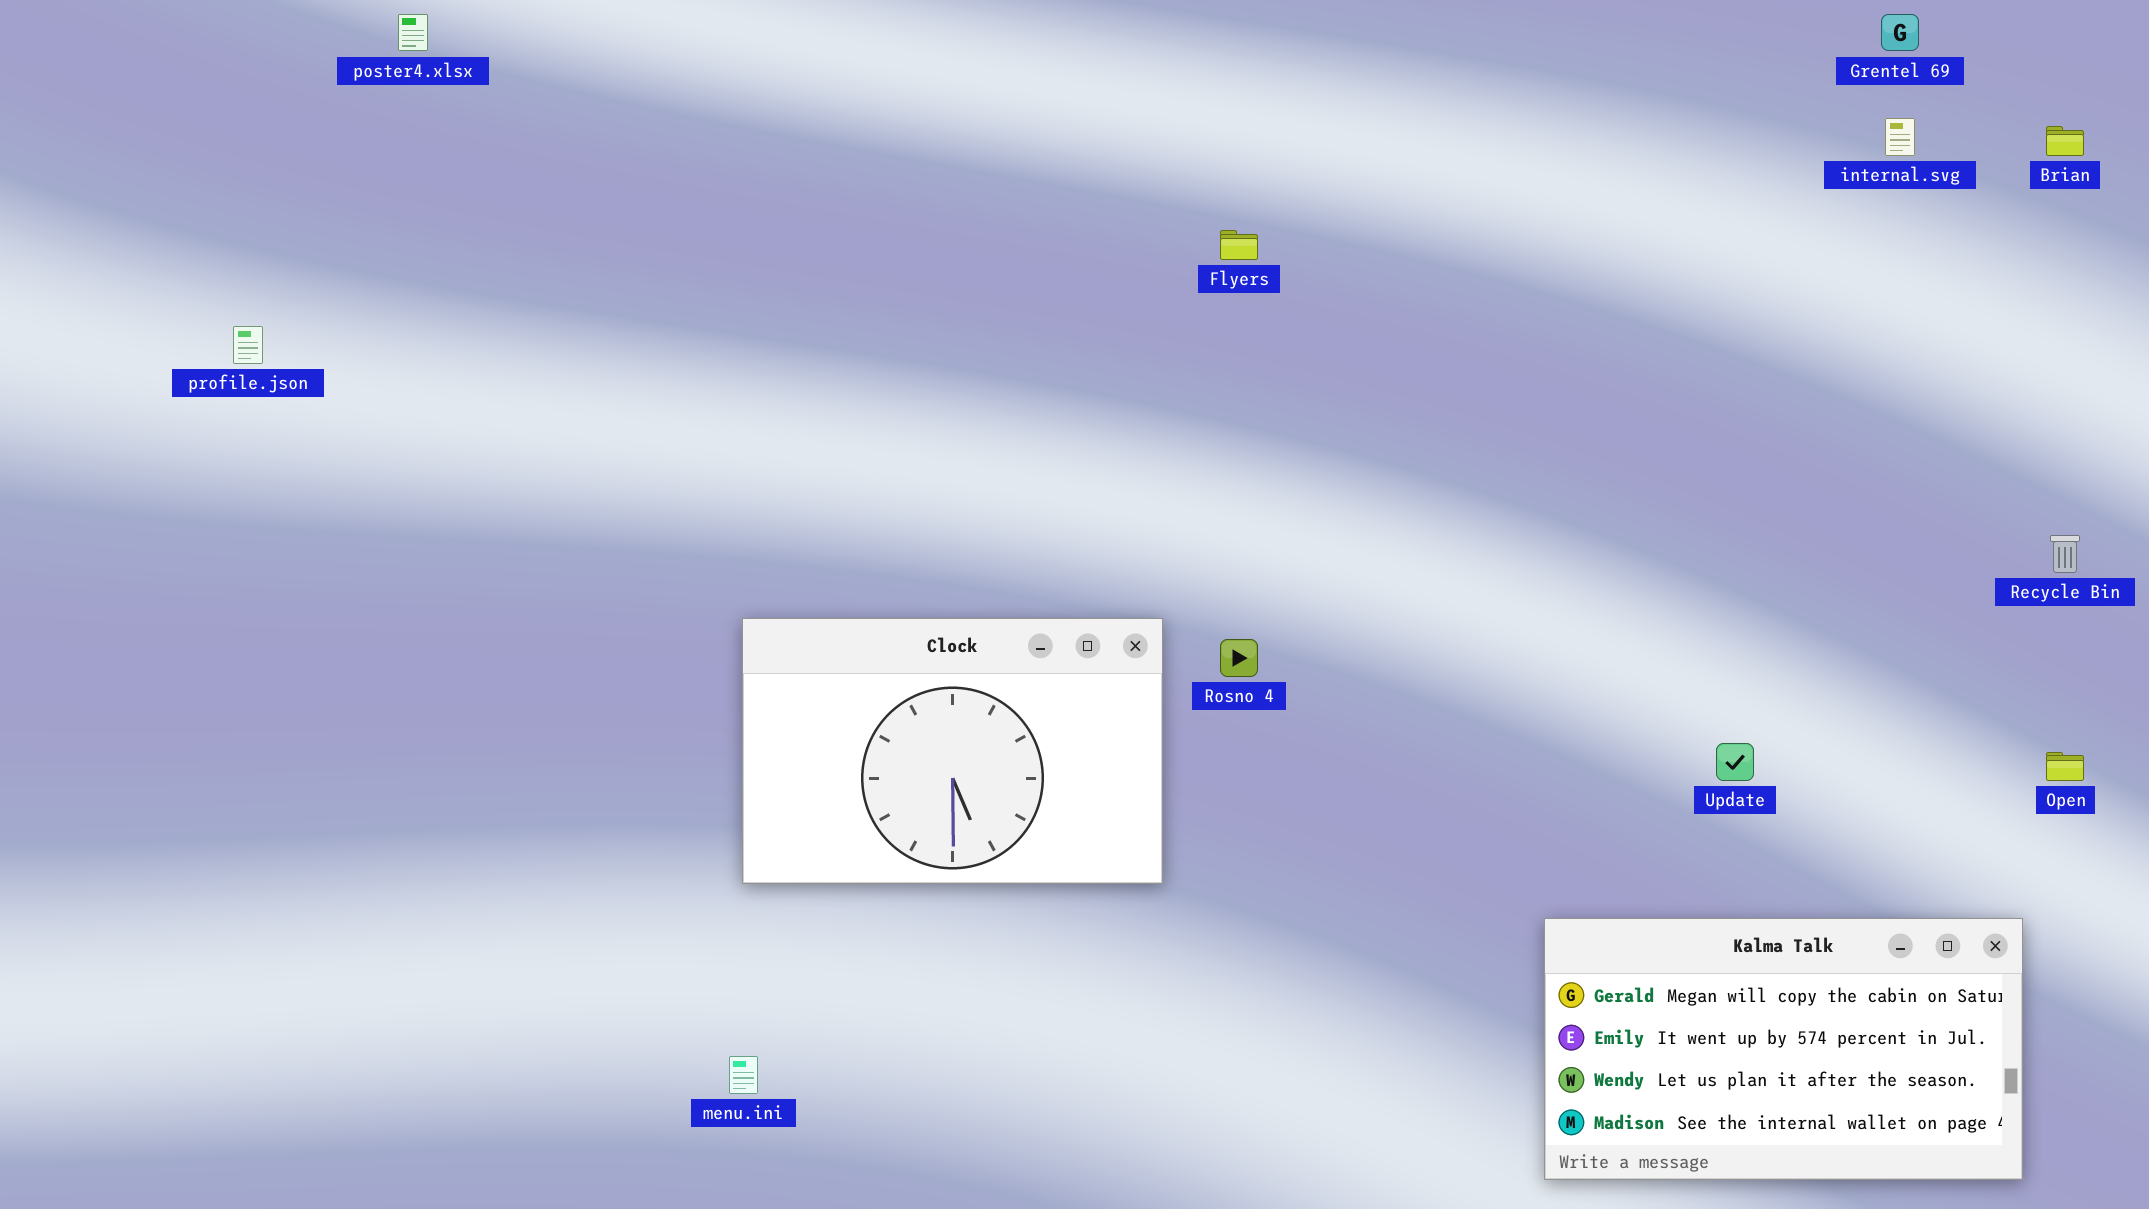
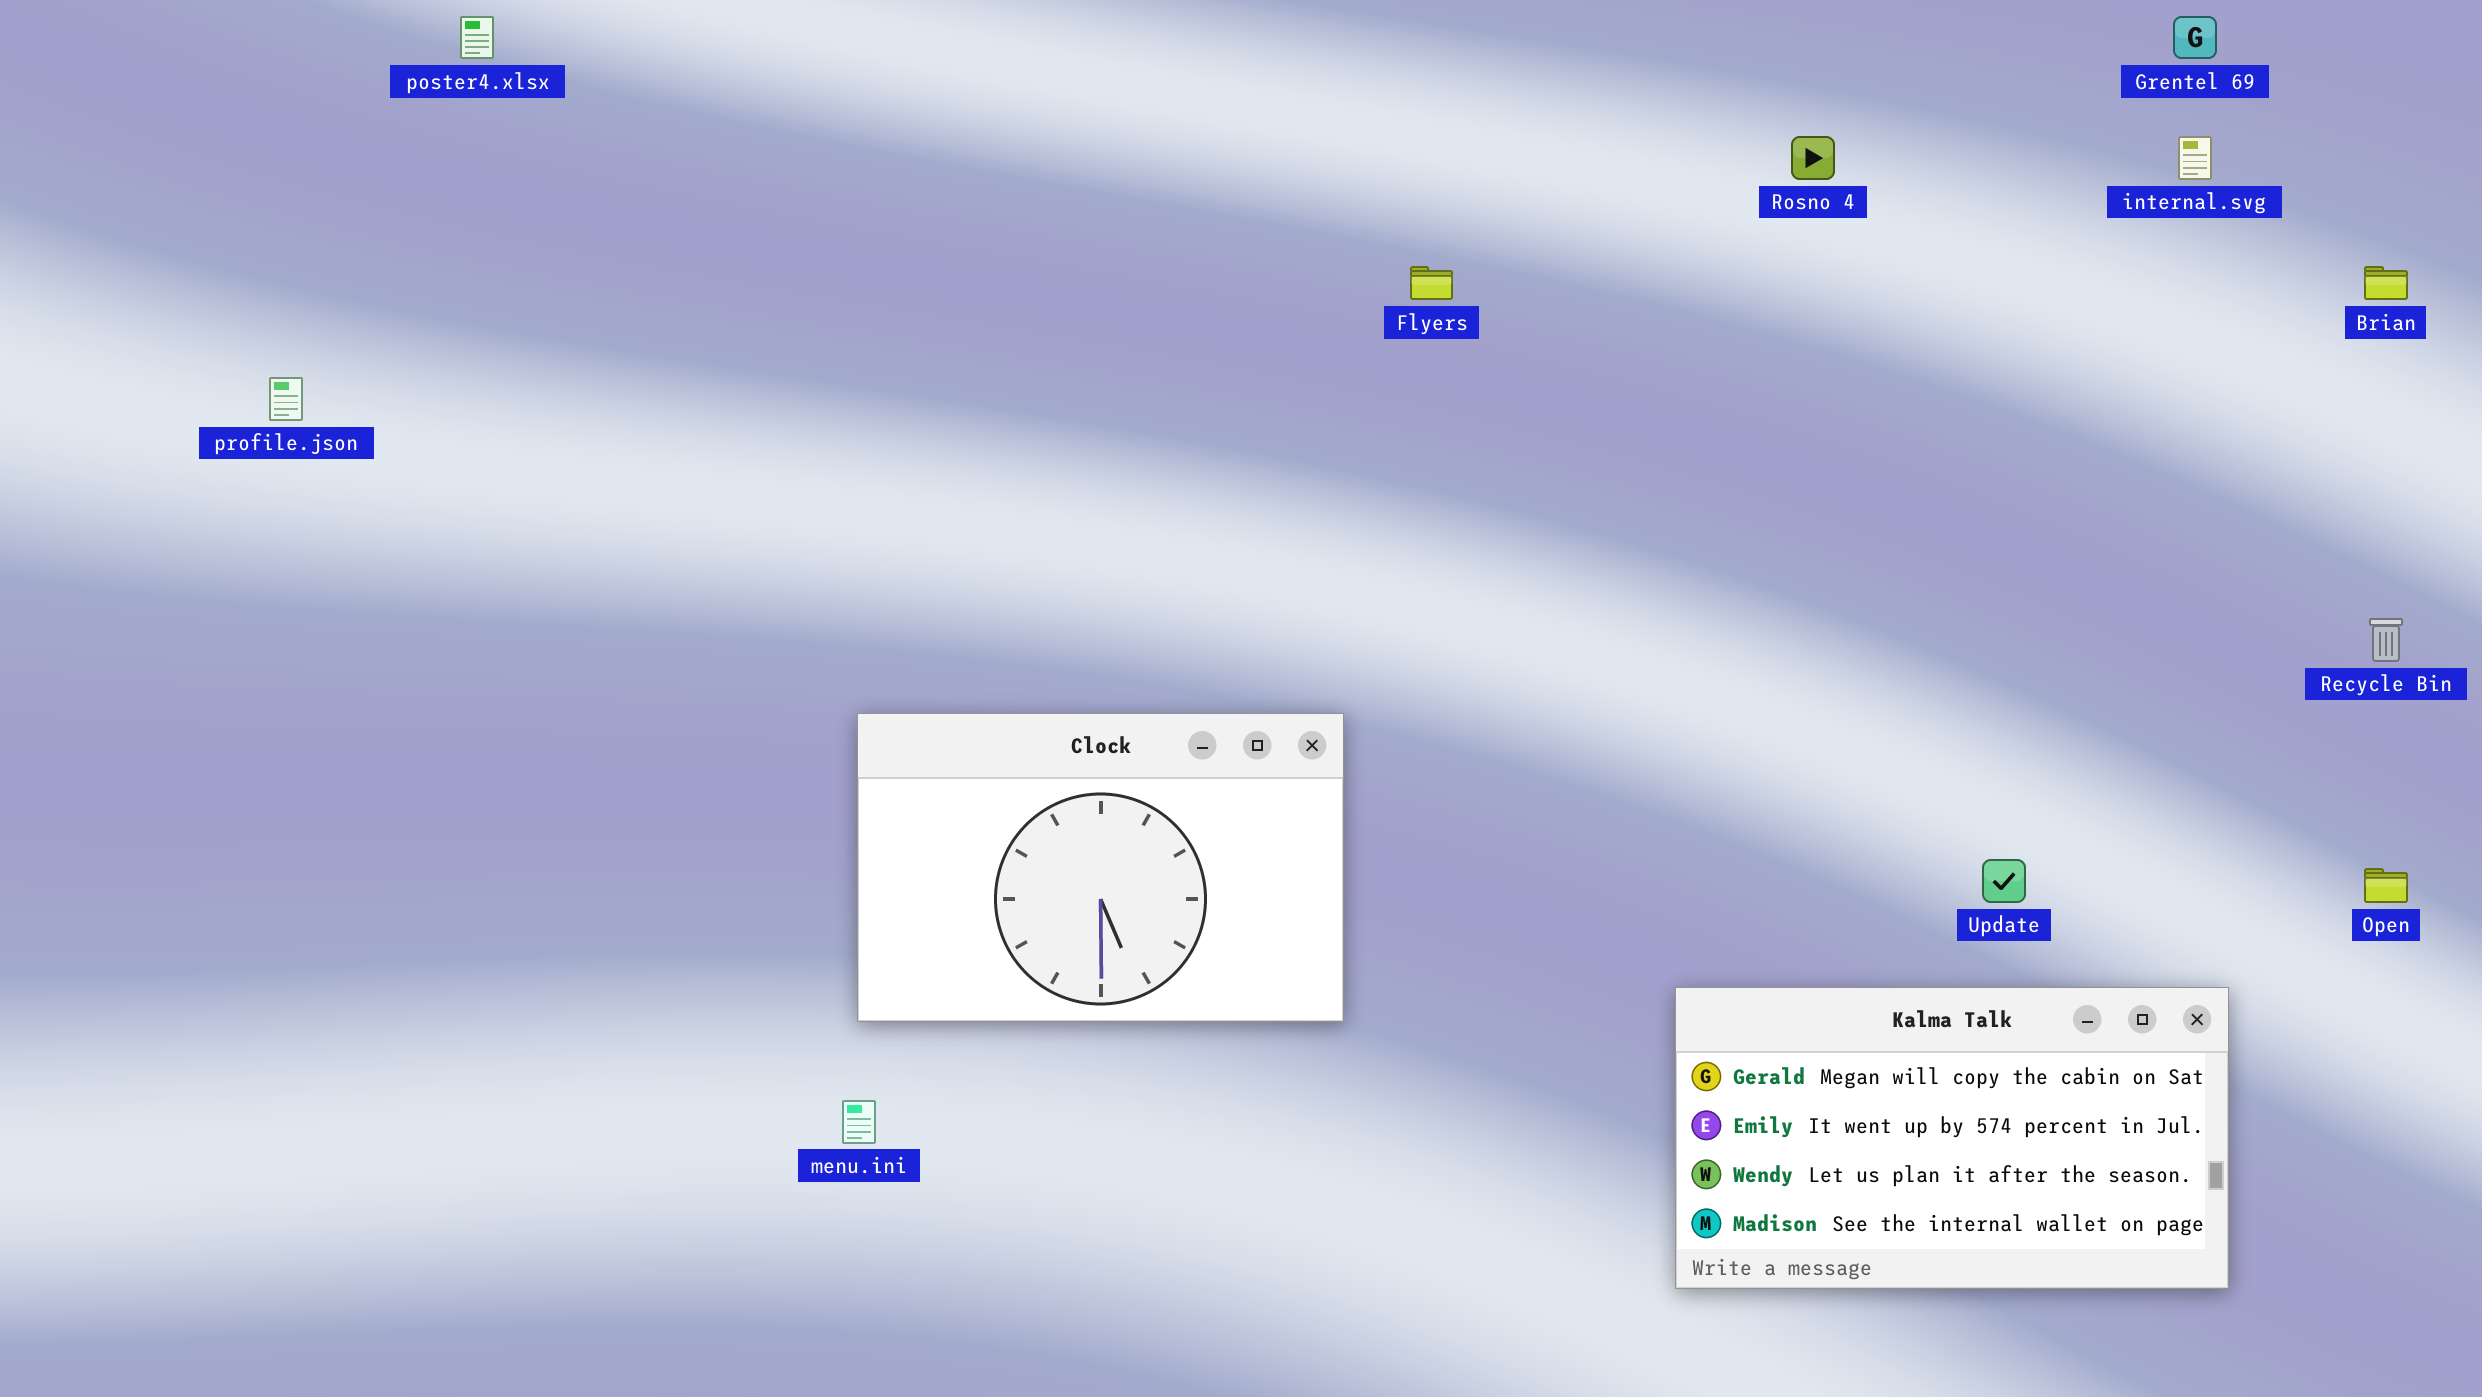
Brian: [2046,126,2084,156] -> [2364,266,2408,300], moved
Rosno 4: [1220,639,1258,677] -> [1791,136,1835,180], moved
Kalma Talk: [1544,918,2023,1180] -> [1675,987,2229,1289], moved
menu.ini: [729,1056,758,1094] -> [842,1100,876,1144], moved

